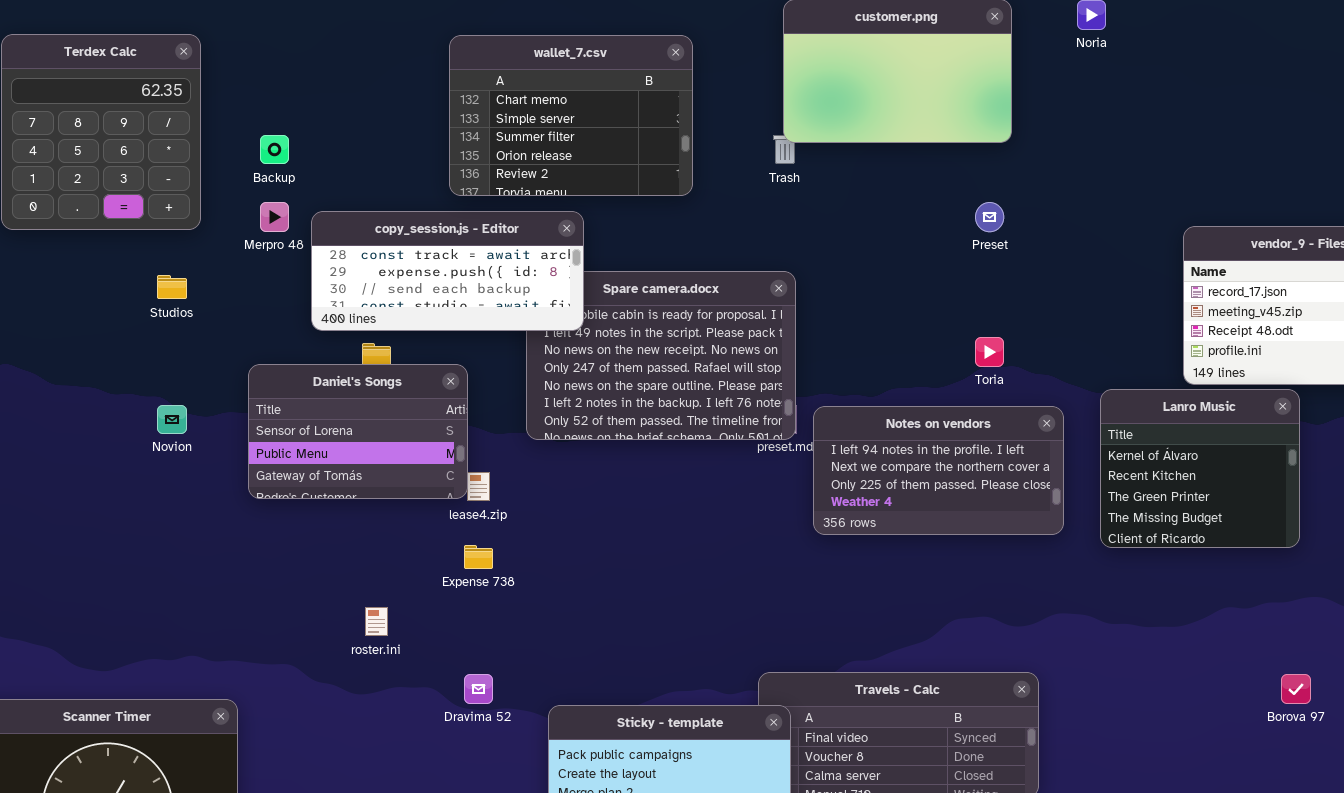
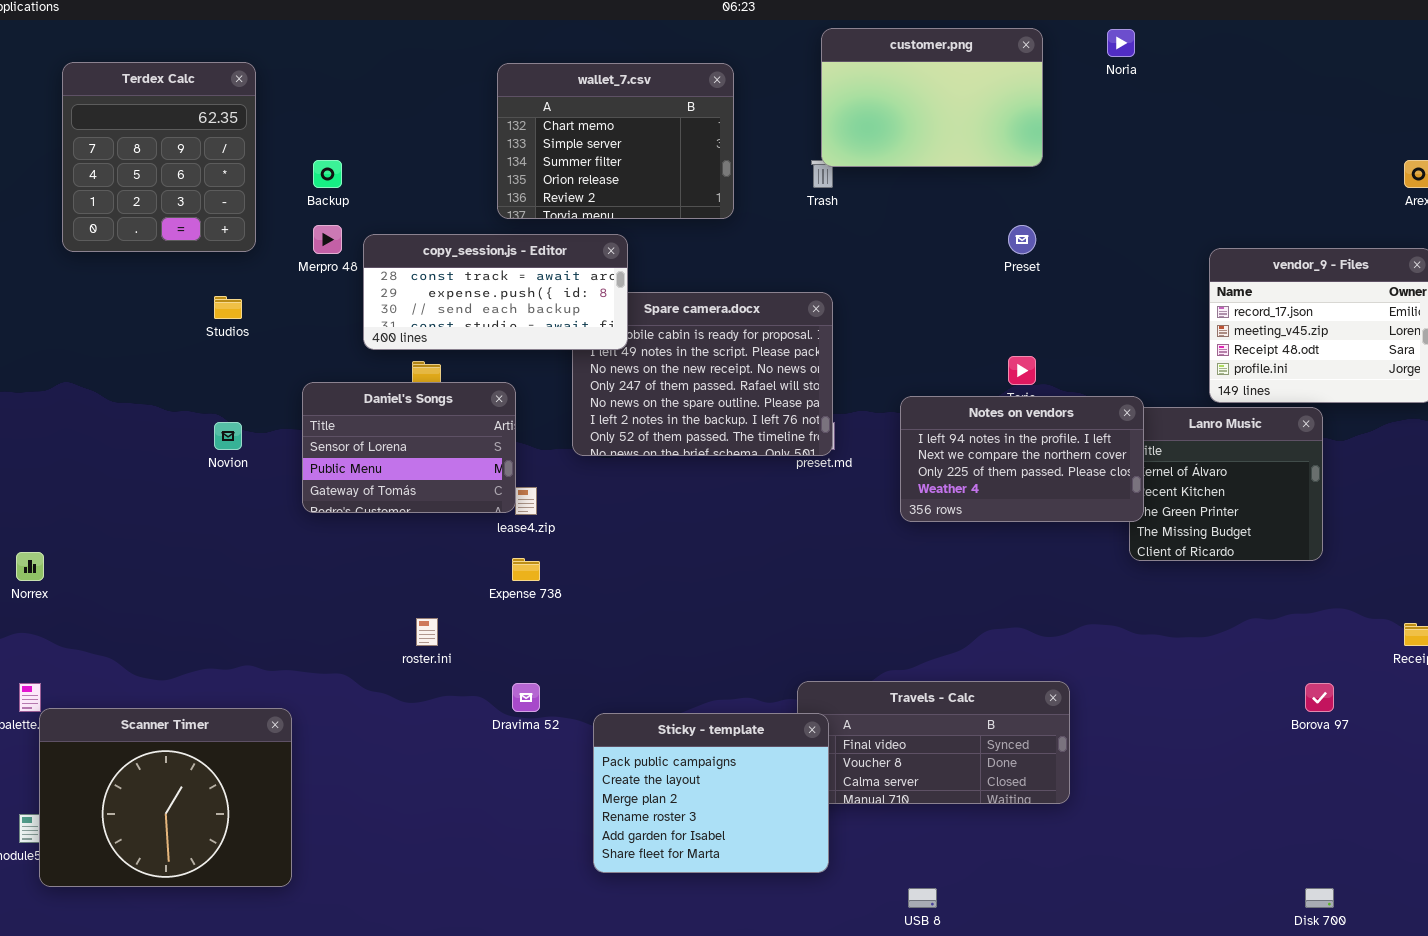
Notes on vendors: [813,406,1064,535] -> [900,396,1144,522], moved

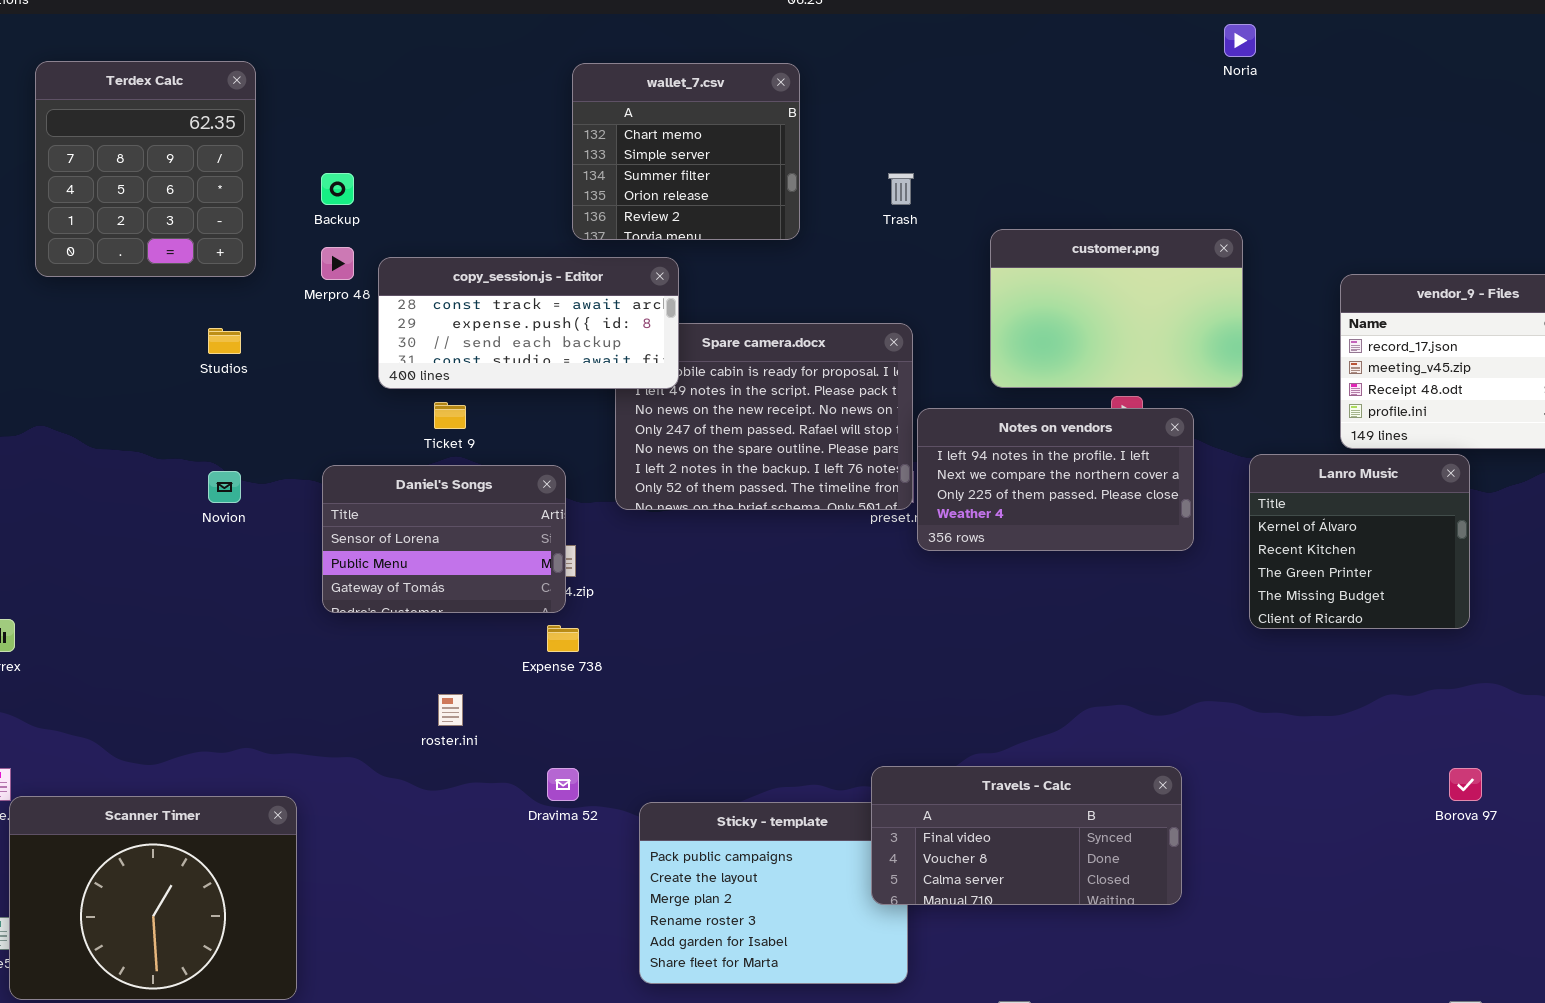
customer.png: [821,28,1043,167] -> [990,229,1243,388], moved
wallet_7.csv: [497,63,734,219] -> [572,63,800,240], resized
Daniel's Songs: [302,382,516,513] -> [322,465,566,613], moved
Notes on vendors: [900,396,1144,522] -> [917,408,1194,551], moved
Travels - Calc: [797,681,1070,804] -> [871,766,1182,905], raised

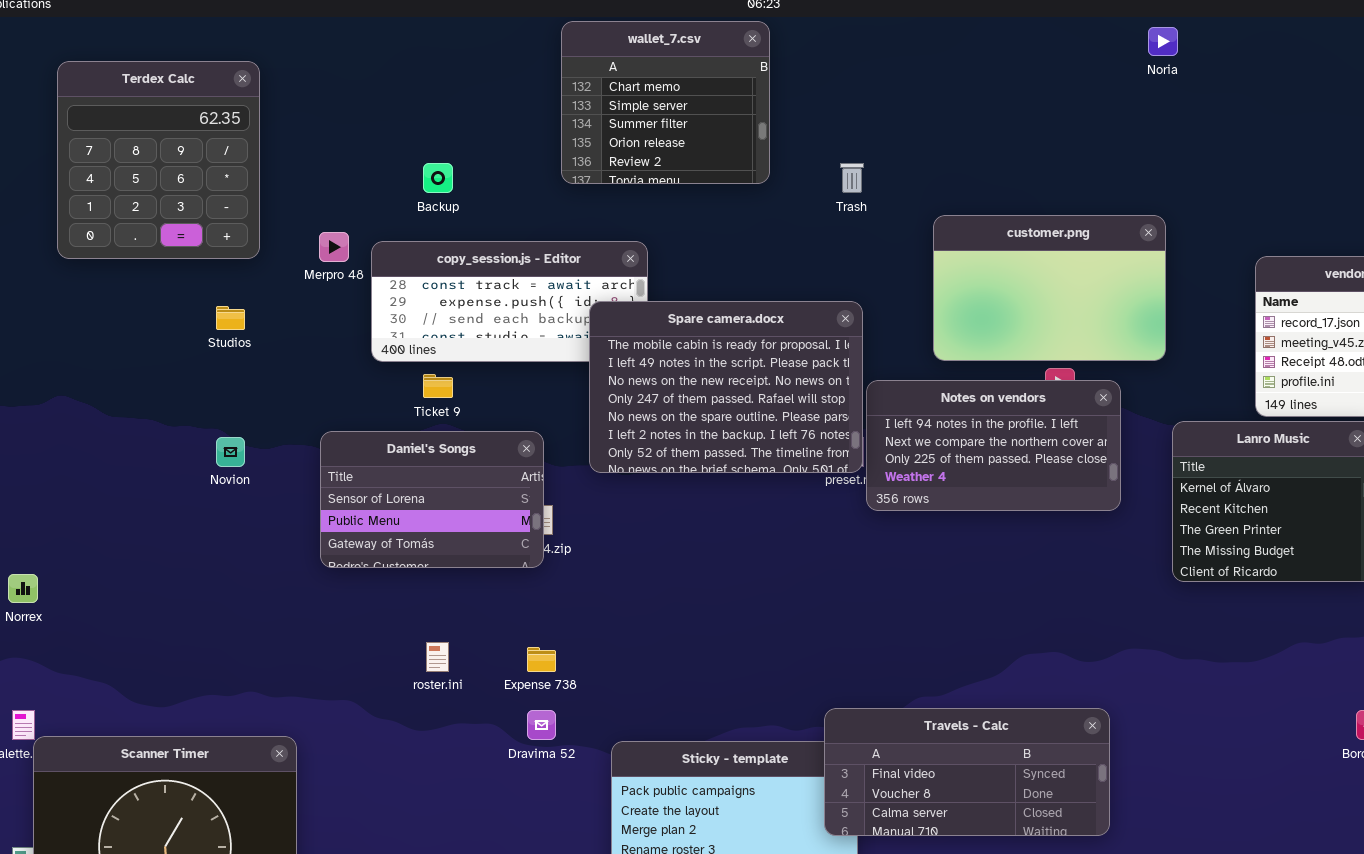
wallet_7.csv: [572,63,800,240] -> [561,21,770,184], moved
Backup: [321,173,354,205] -> [423,163,453,193], moved
Spare camera.docx: [615,323,913,510] -> [589,301,863,473], raised
Expense 738: [547,625,579,652] -> [527,647,556,672], moved

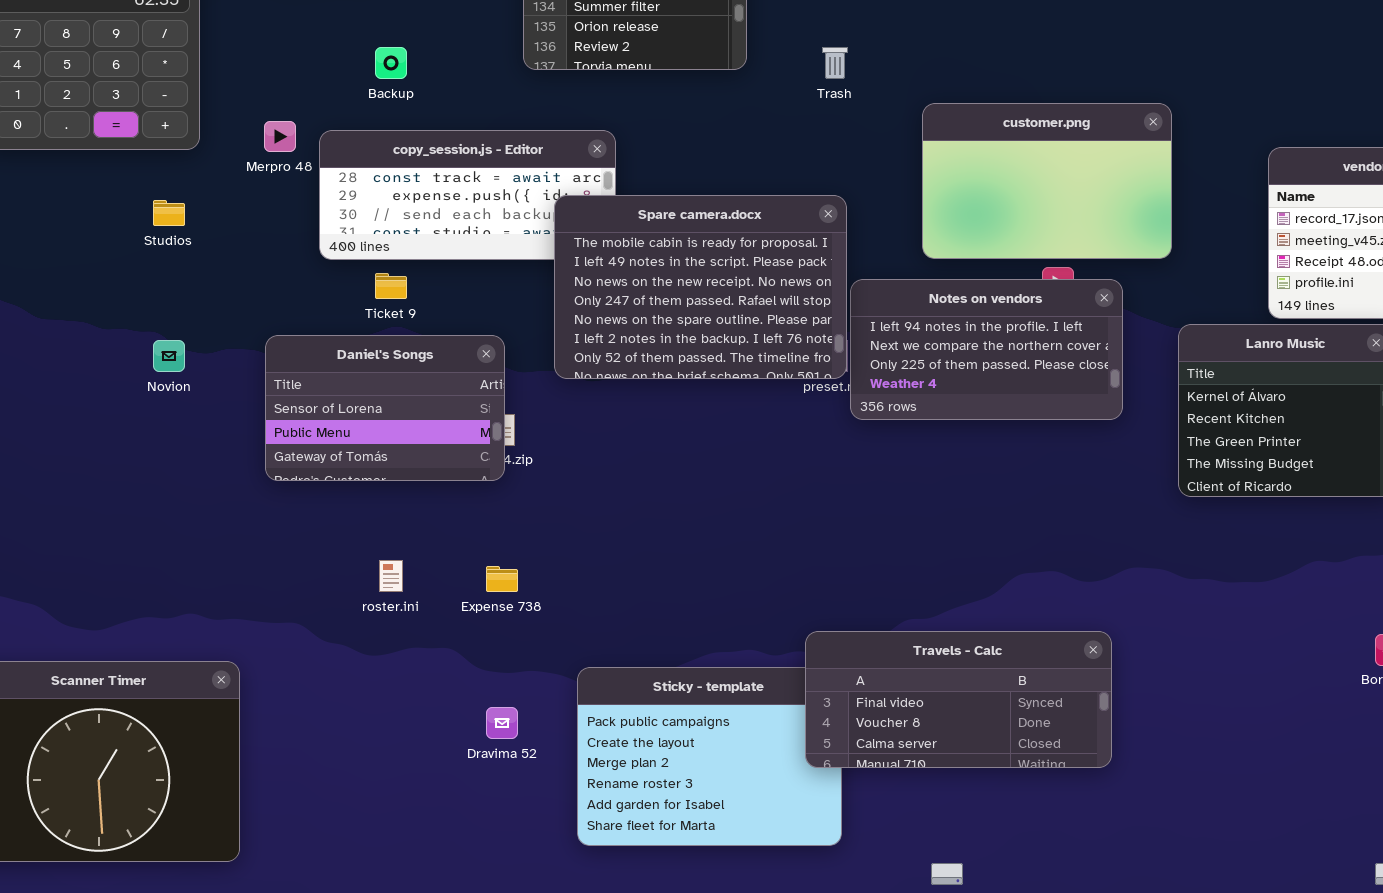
Dravima 52: [527,710,556,740] -> [486,707,518,739], moved

